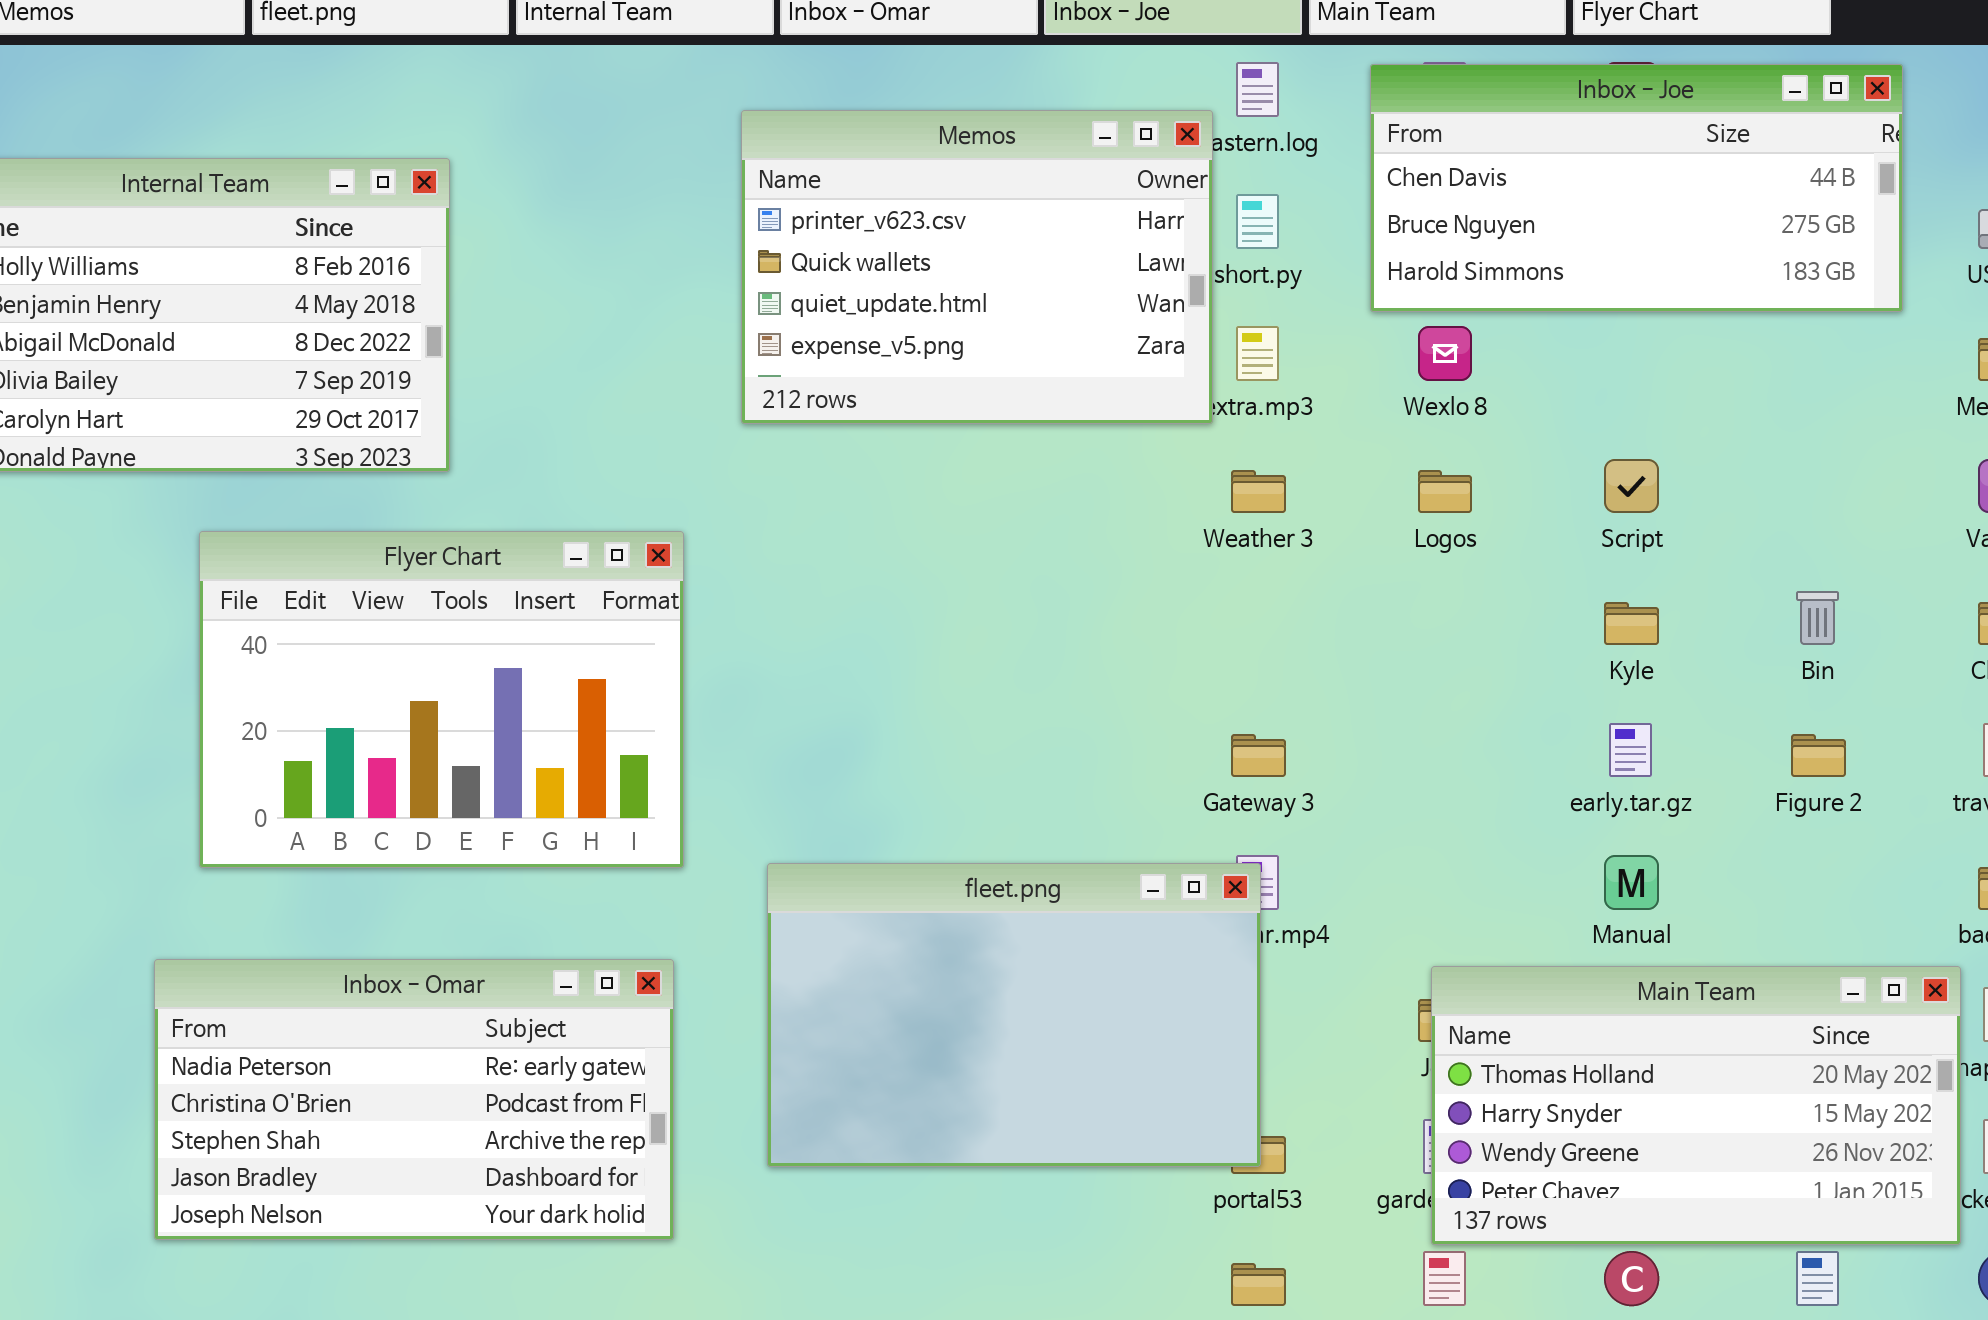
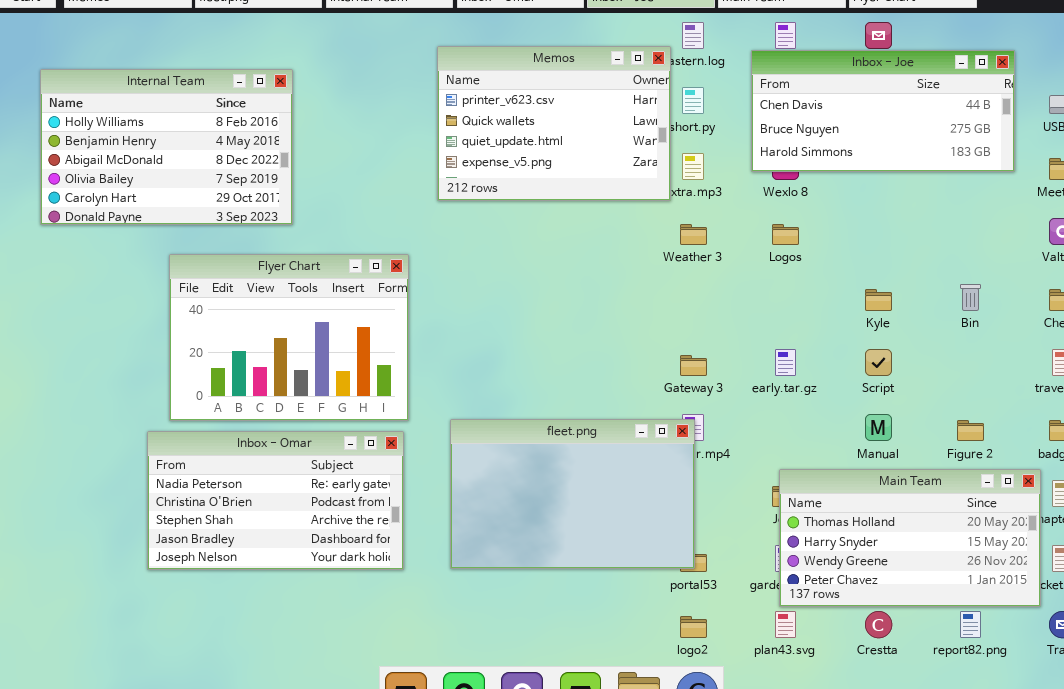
Inbox - Joe: [1370,64,1903,312] -> [751,50,1015,172], moved
Script: [1604,459,1659,513] -> [865,349,892,376], moved
early.tar.gz: [1609,723,1652,777] -> [775,349,796,376], moved
Figure 2: [1791,734,1846,777] -> [957,420,984,441], moved
Inbox - Omar: [154,959,674,1240] -> [147,431,404,570], moved

